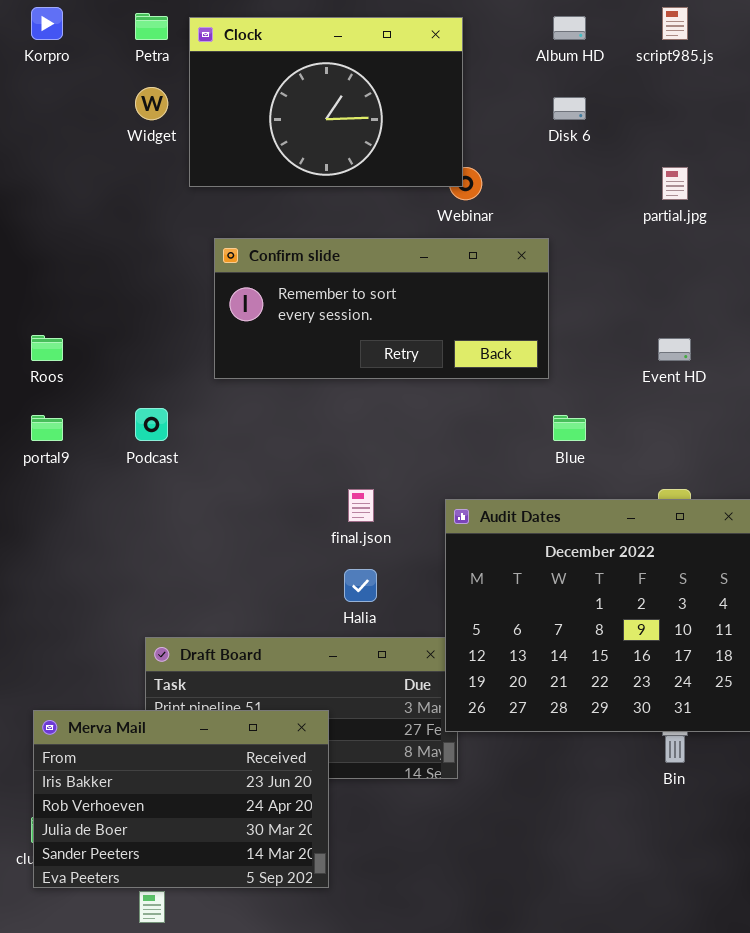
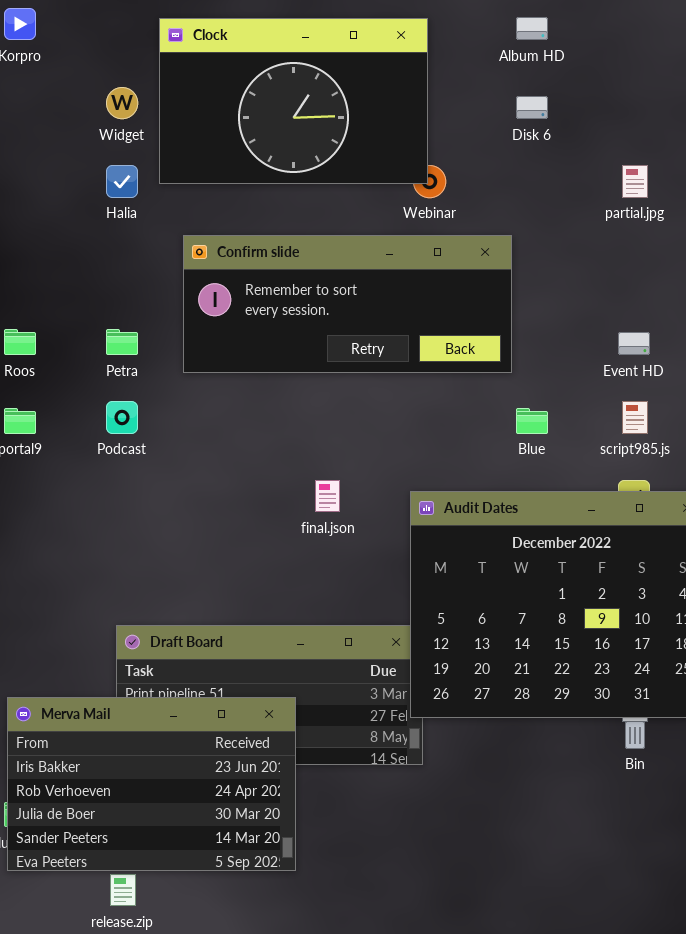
script985.js: [662,7,688,40] -> [622,401,648,434], moved
Petra: [135,13,168,40] -> [106,329,138,355], moved
Halia: [344,569,377,602] -> [106,165,138,198], moved

